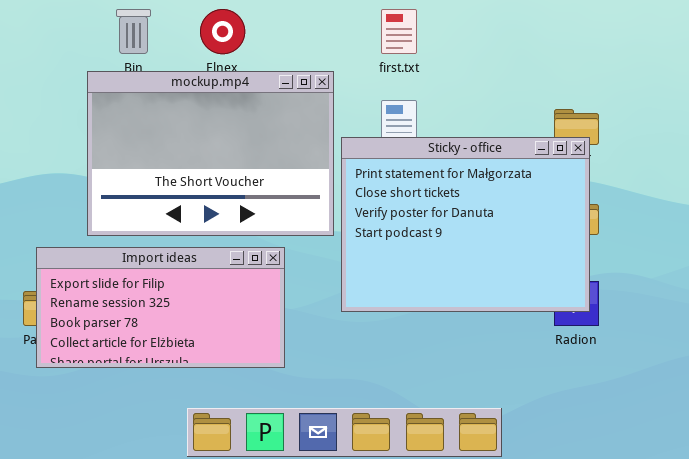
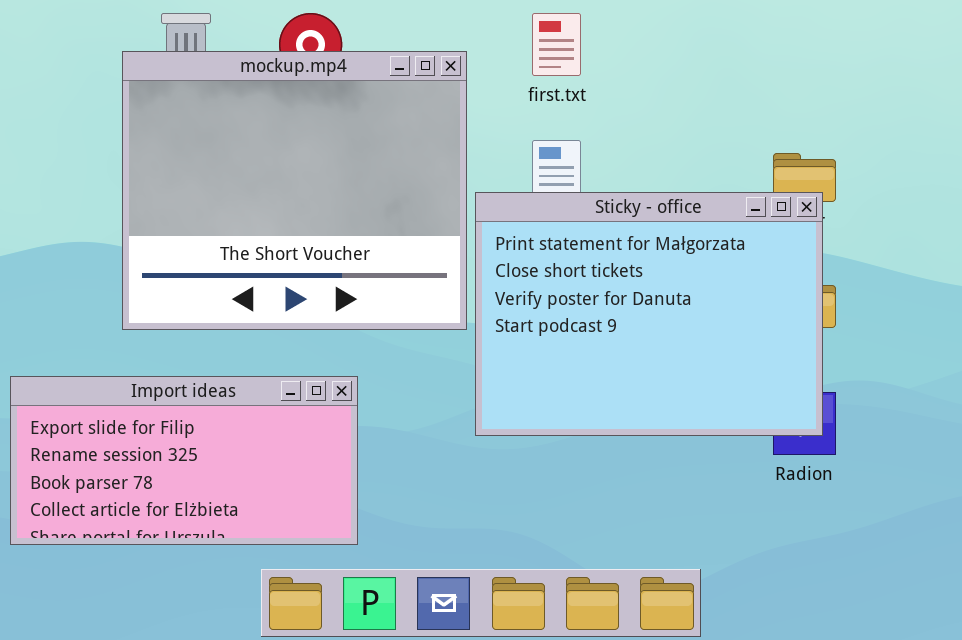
mockup.mp4: [87,71,334,236] -> [122,51,467,330], resized
Import ideas: [36,247,285,368] -> [10,376,358,545], moved

